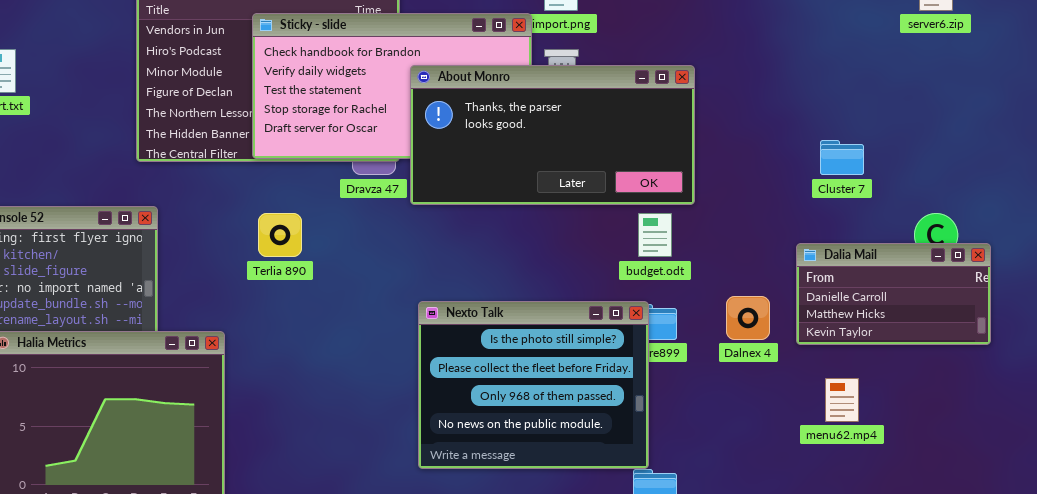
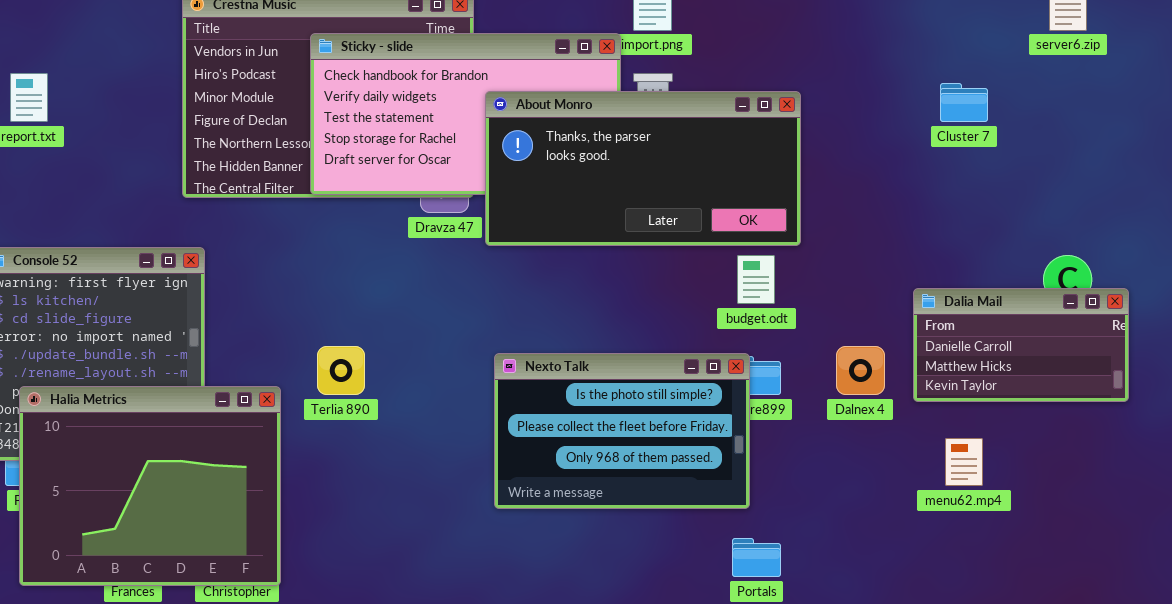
Cluster 7: [820,140,864,175] -> [940,83,988,122], moved
Terlia 890: [258,213,302,257] -> [317,346,365,395], moved
Nexto Talk: [418,301,649,469] -> [494,353,750,509], resized

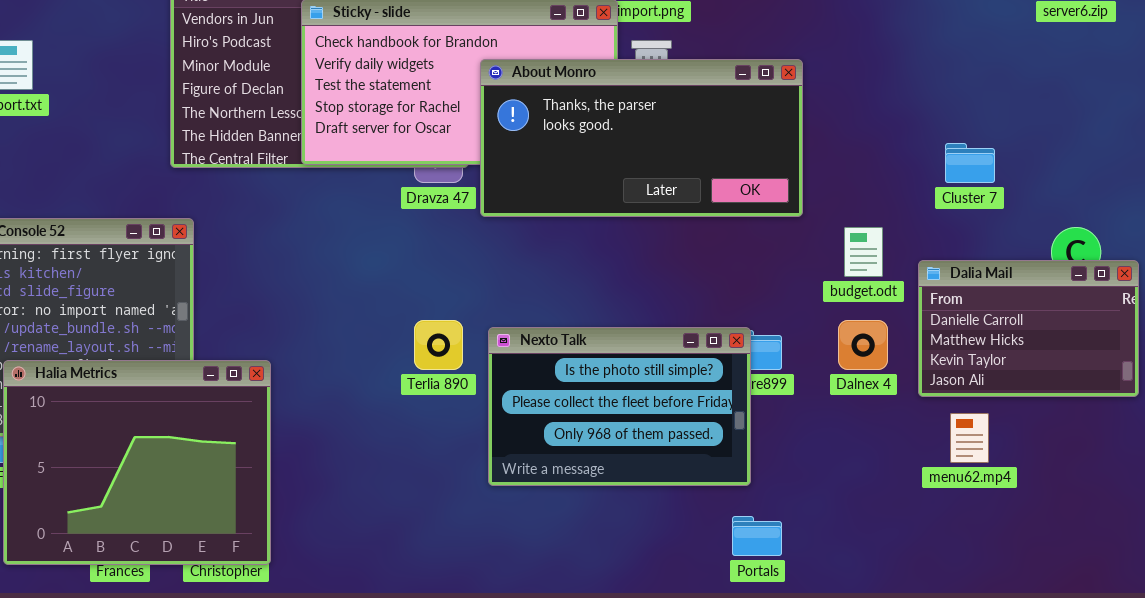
Cluster 7: [940,83,988,122] -> [945,143,995,183], moved
budget.odt: [737,255,775,304] -> [844,227,883,277], moved
Dalia Mail: [913,288,1129,402] -> [918,260,1139,397], resized
Terlia 890: [317,346,365,395] -> [414,320,463,370], moved

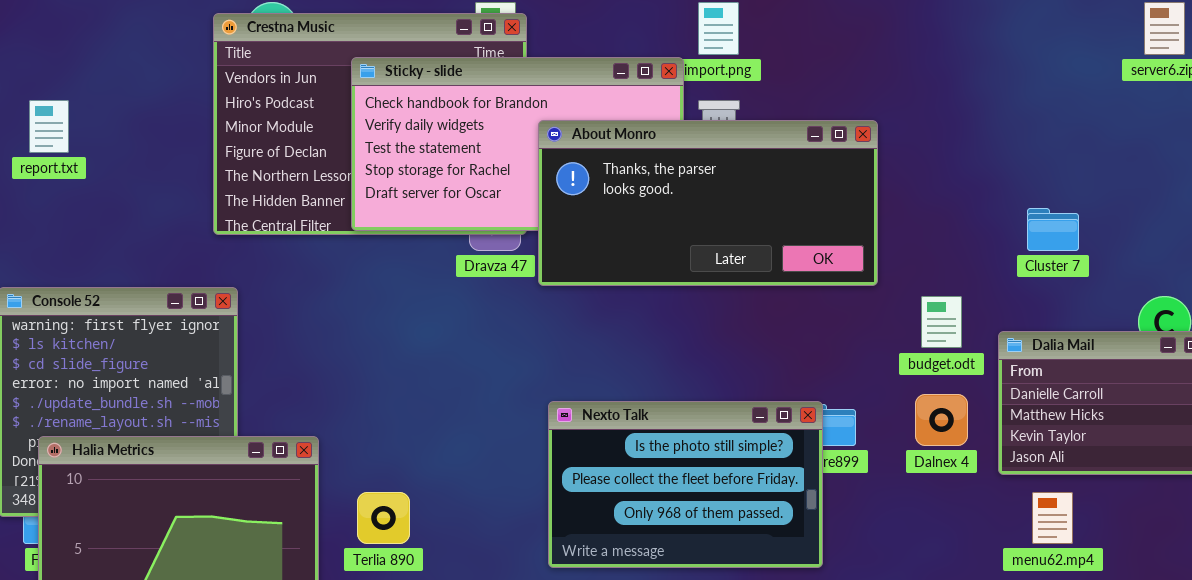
Terlia 890: [414,320,463,370] -> [357,492,410,544], moved

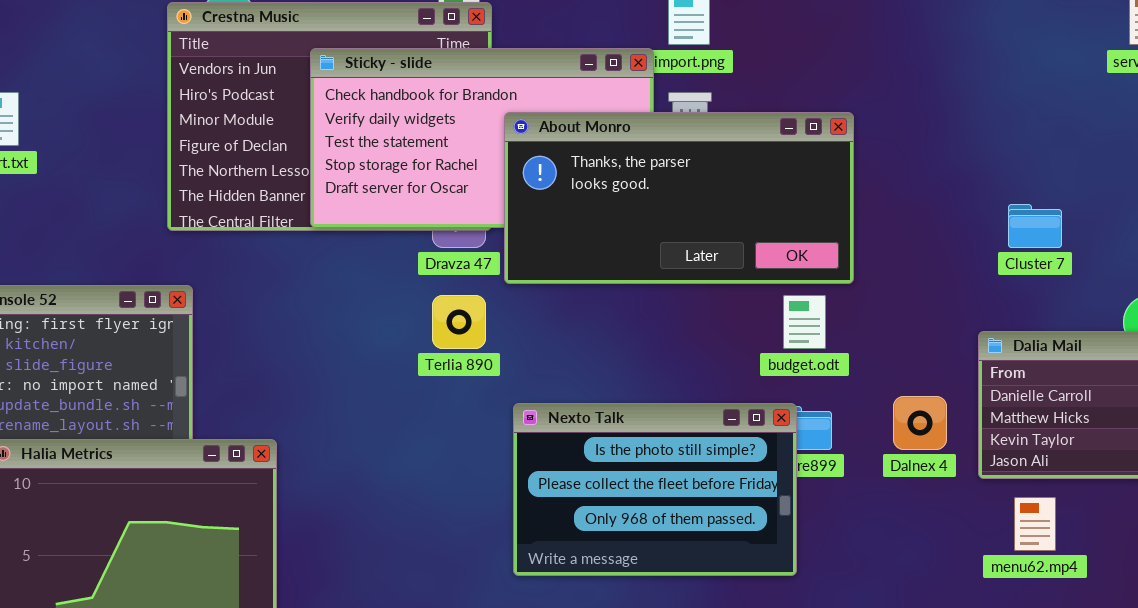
budget.odt: [921,296,962,348] -> [783,295,826,349], moved
Terlia 890: [357,492,410,544] -> [432,295,486,349], moved

